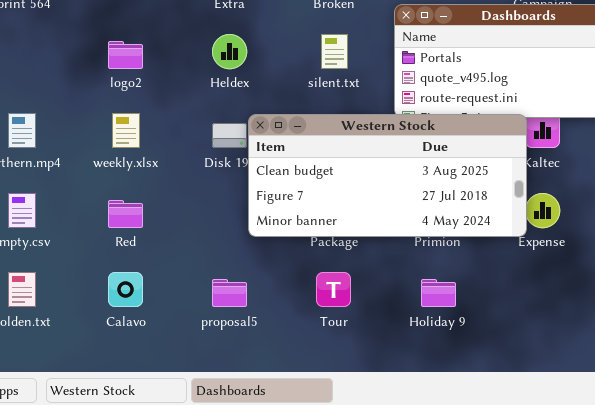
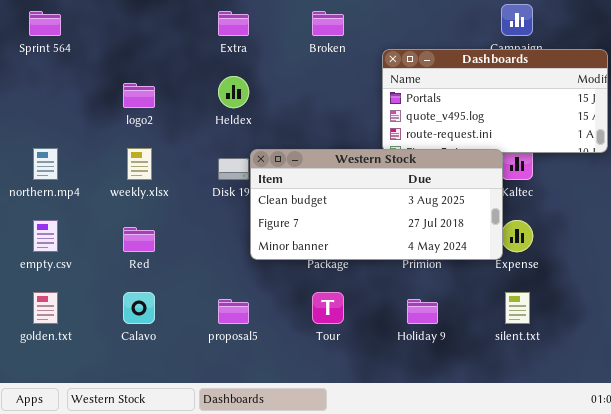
silent.txt: [321,34,348,69] -> [505,292,530,324], moved

